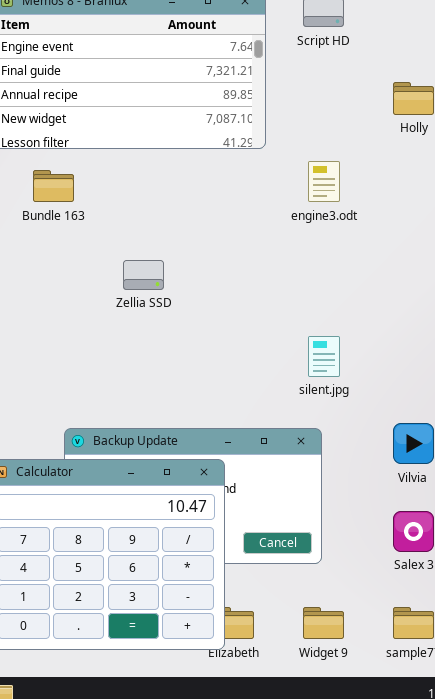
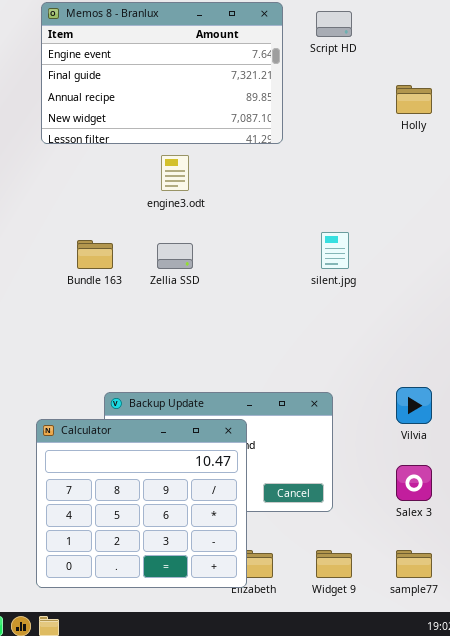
engine3.odt: [308,161,340,202] -> [161,155,189,191], moved
Bundle 163: [33,170,74,202] -> [77,240,113,269], moved
silent.jpg: [308,336,340,377] -> [321,232,349,269], moved

